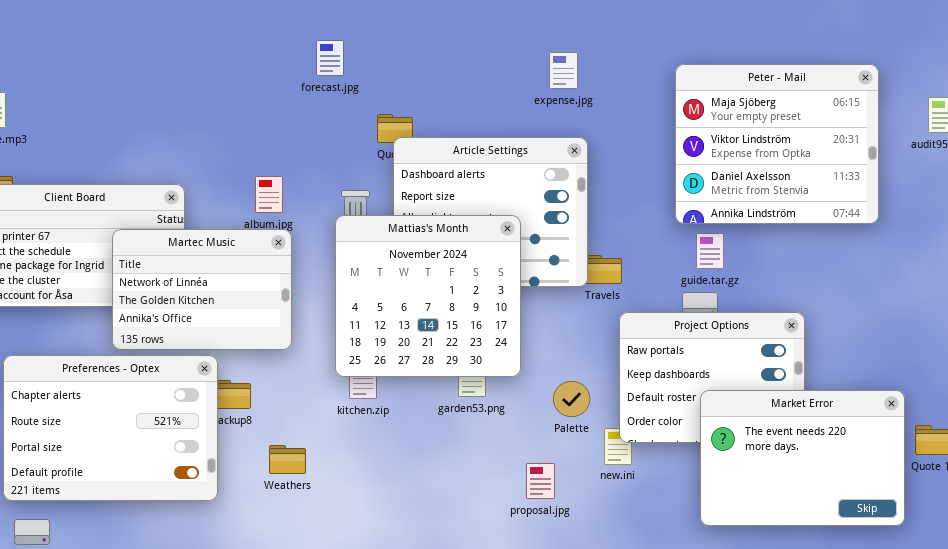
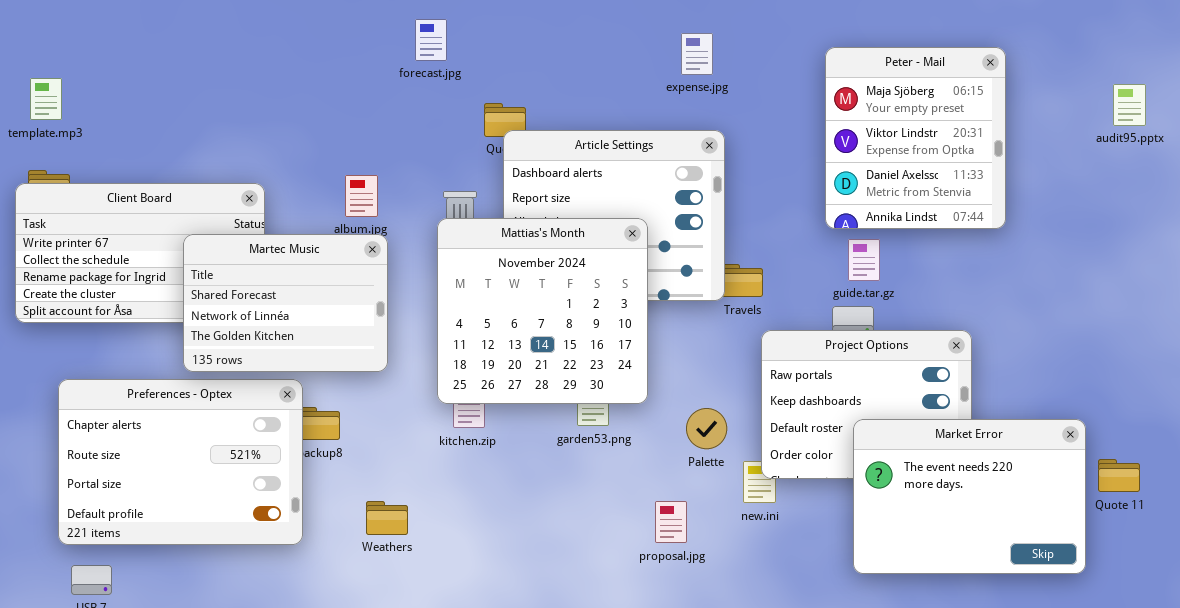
Peter - Mail: [675,64,879,224] -> [825,47,1006,229], resized
Martec Music: [112,229,292,350] -> [183,234,388,372], scrolled up 1 row
Weathers: [269,445,306,474] -> [366,501,408,535], moved

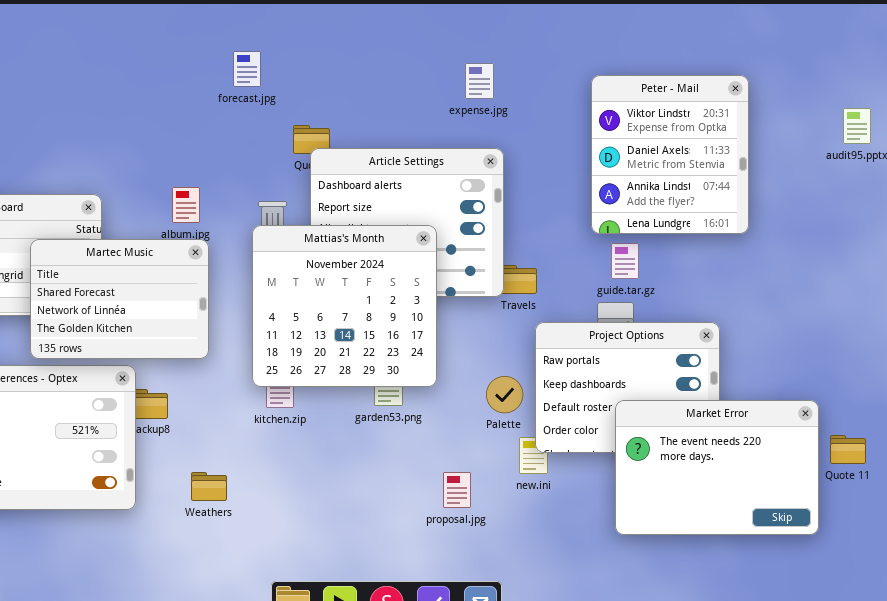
Peter - Mail: [825,47,1006,229] -> [591,75,749,234], scrolled down 1 row
Palette: [686,408,727,449] -> [486,376,523,413], moved

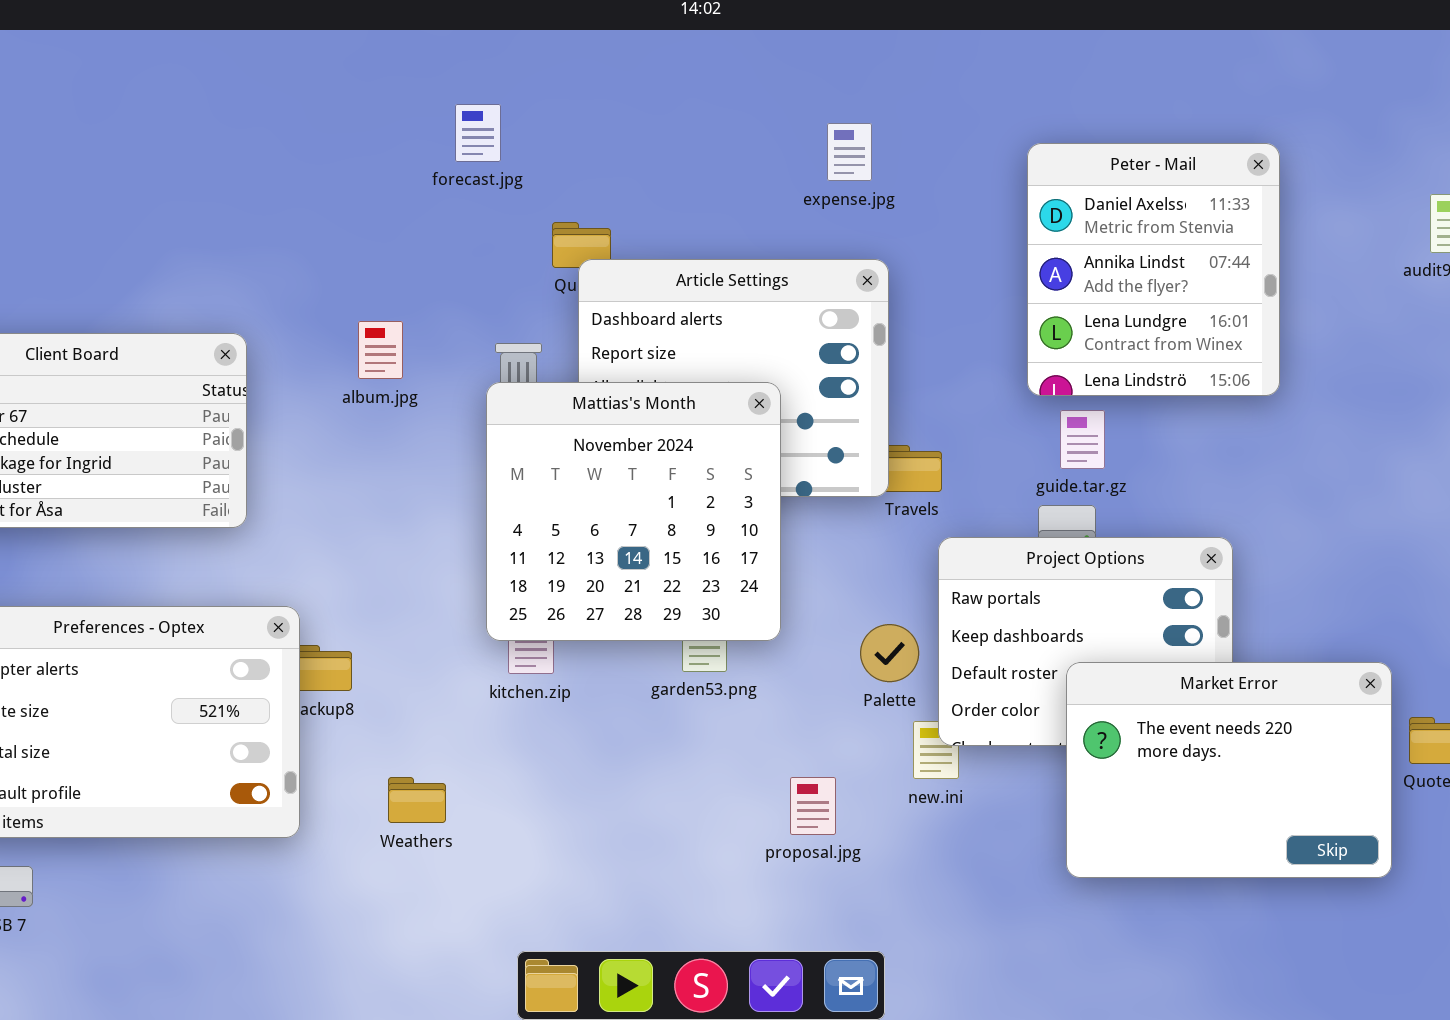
Peter - Mail: [591,75,749,234] -> [1027,143,1280,396], scrolled down 1 row
Martec Music: [30,239,209,359] -> none, closed

